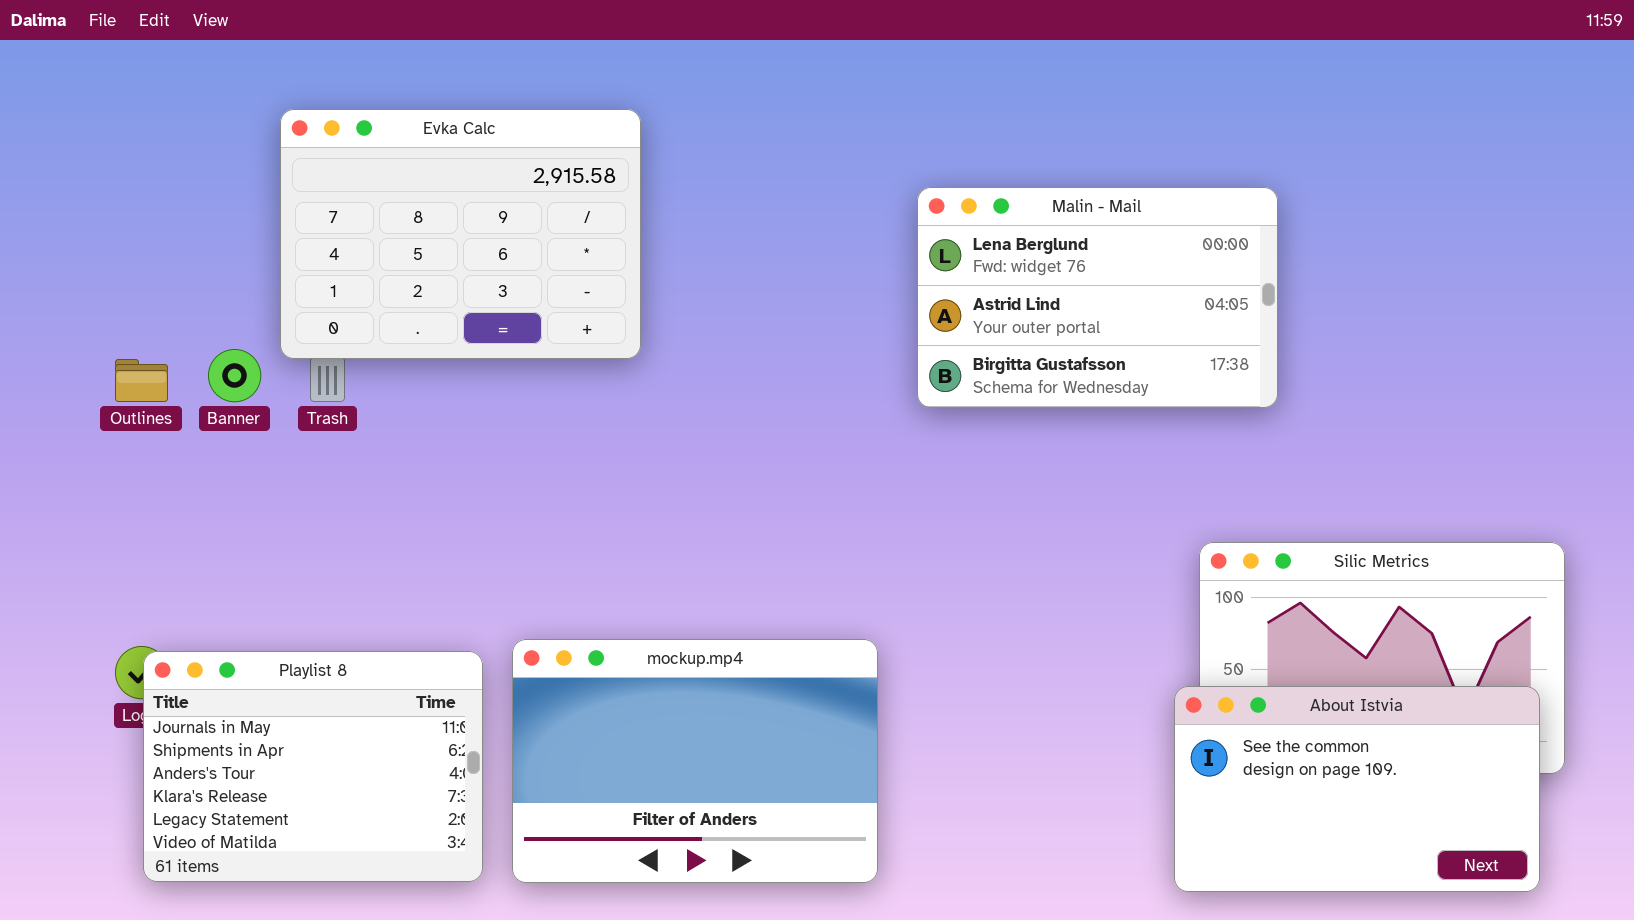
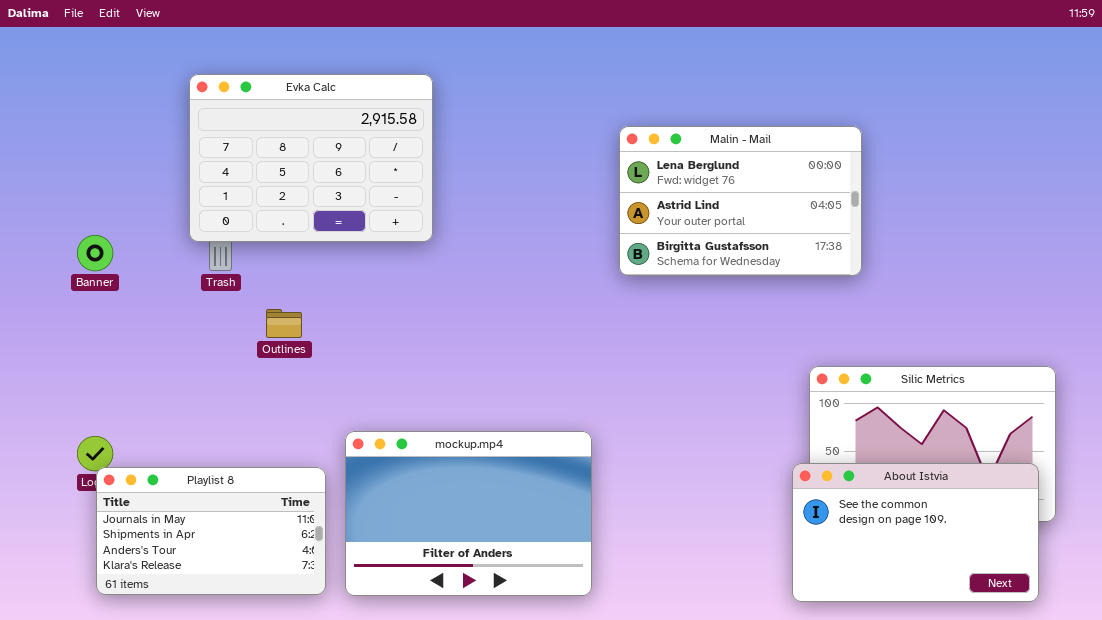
Banner: [208,349,261,402] -> [77,235,113,271], moved
Outlines: [115,359,168,402] -> [266,309,302,338], moved
Playlist 8: [143,651,483,882] -> [96,467,326,595], resized

